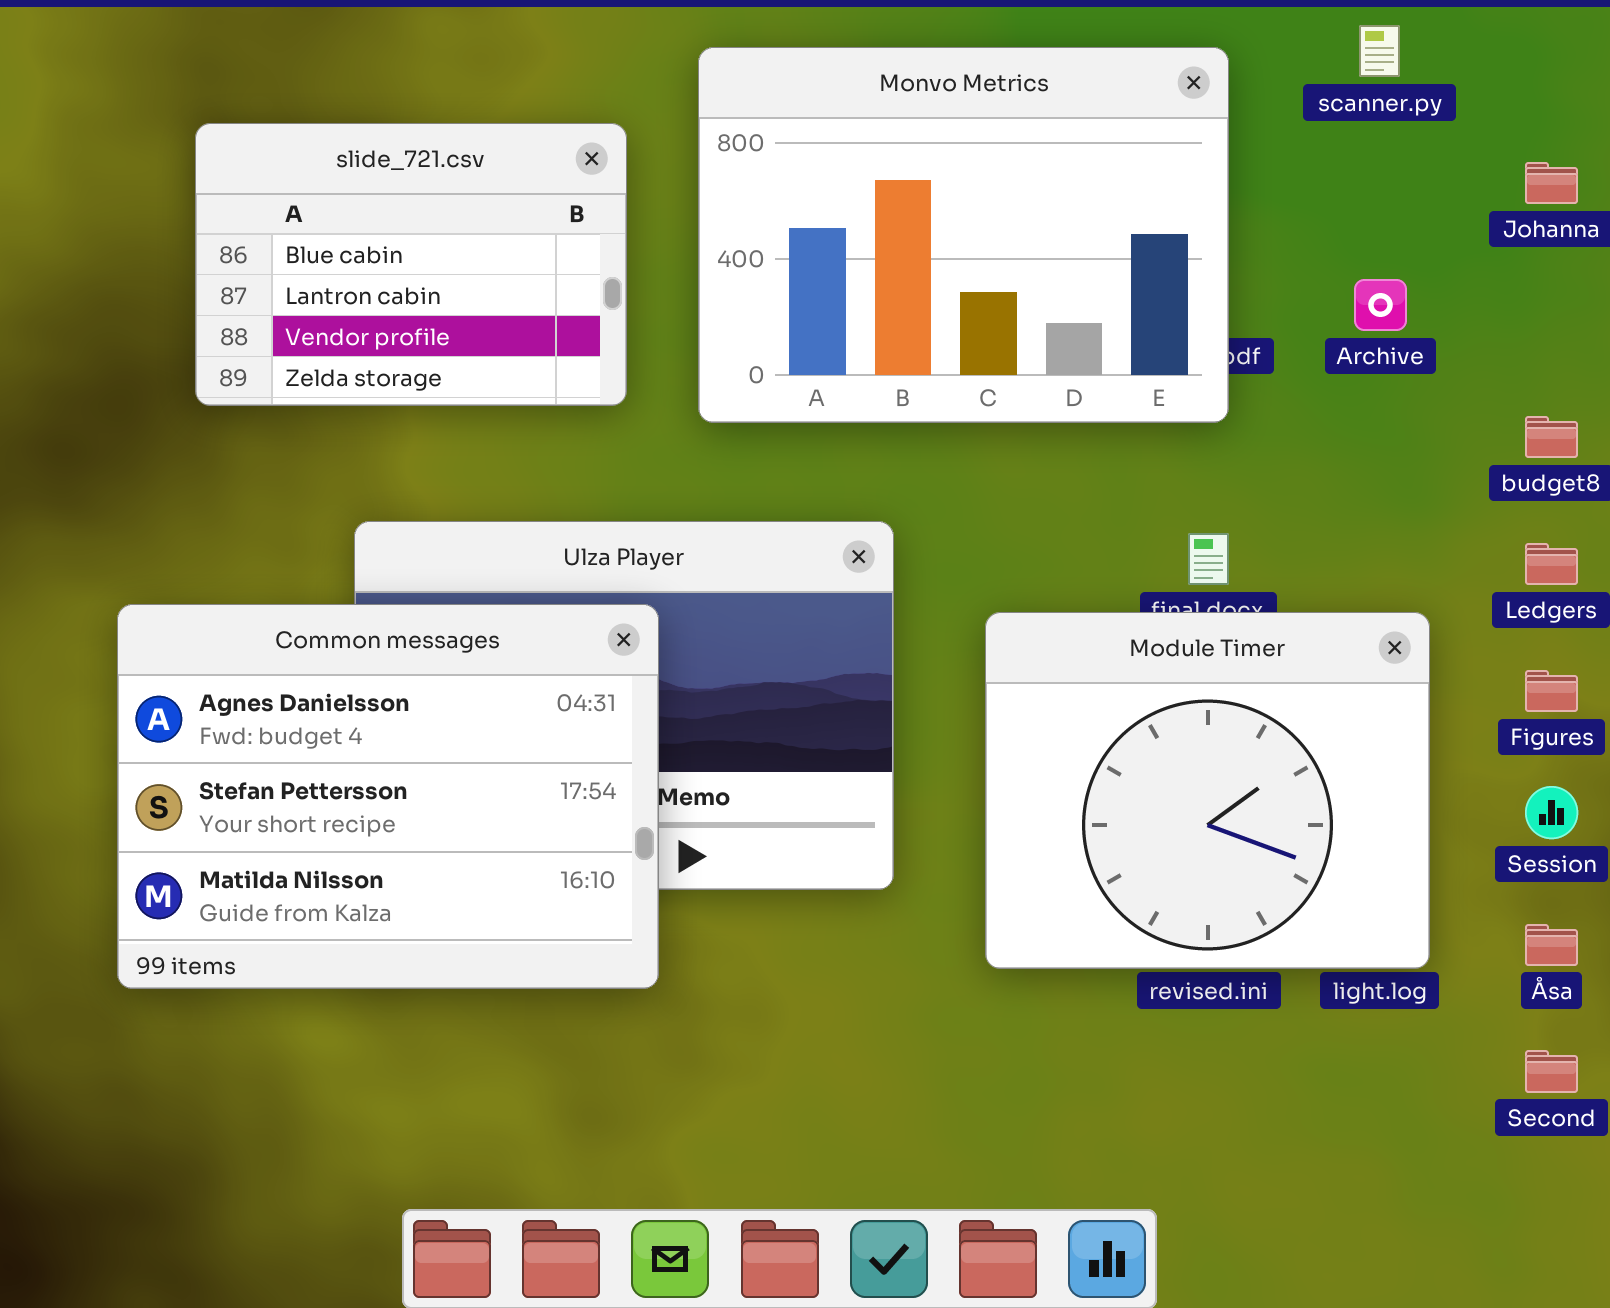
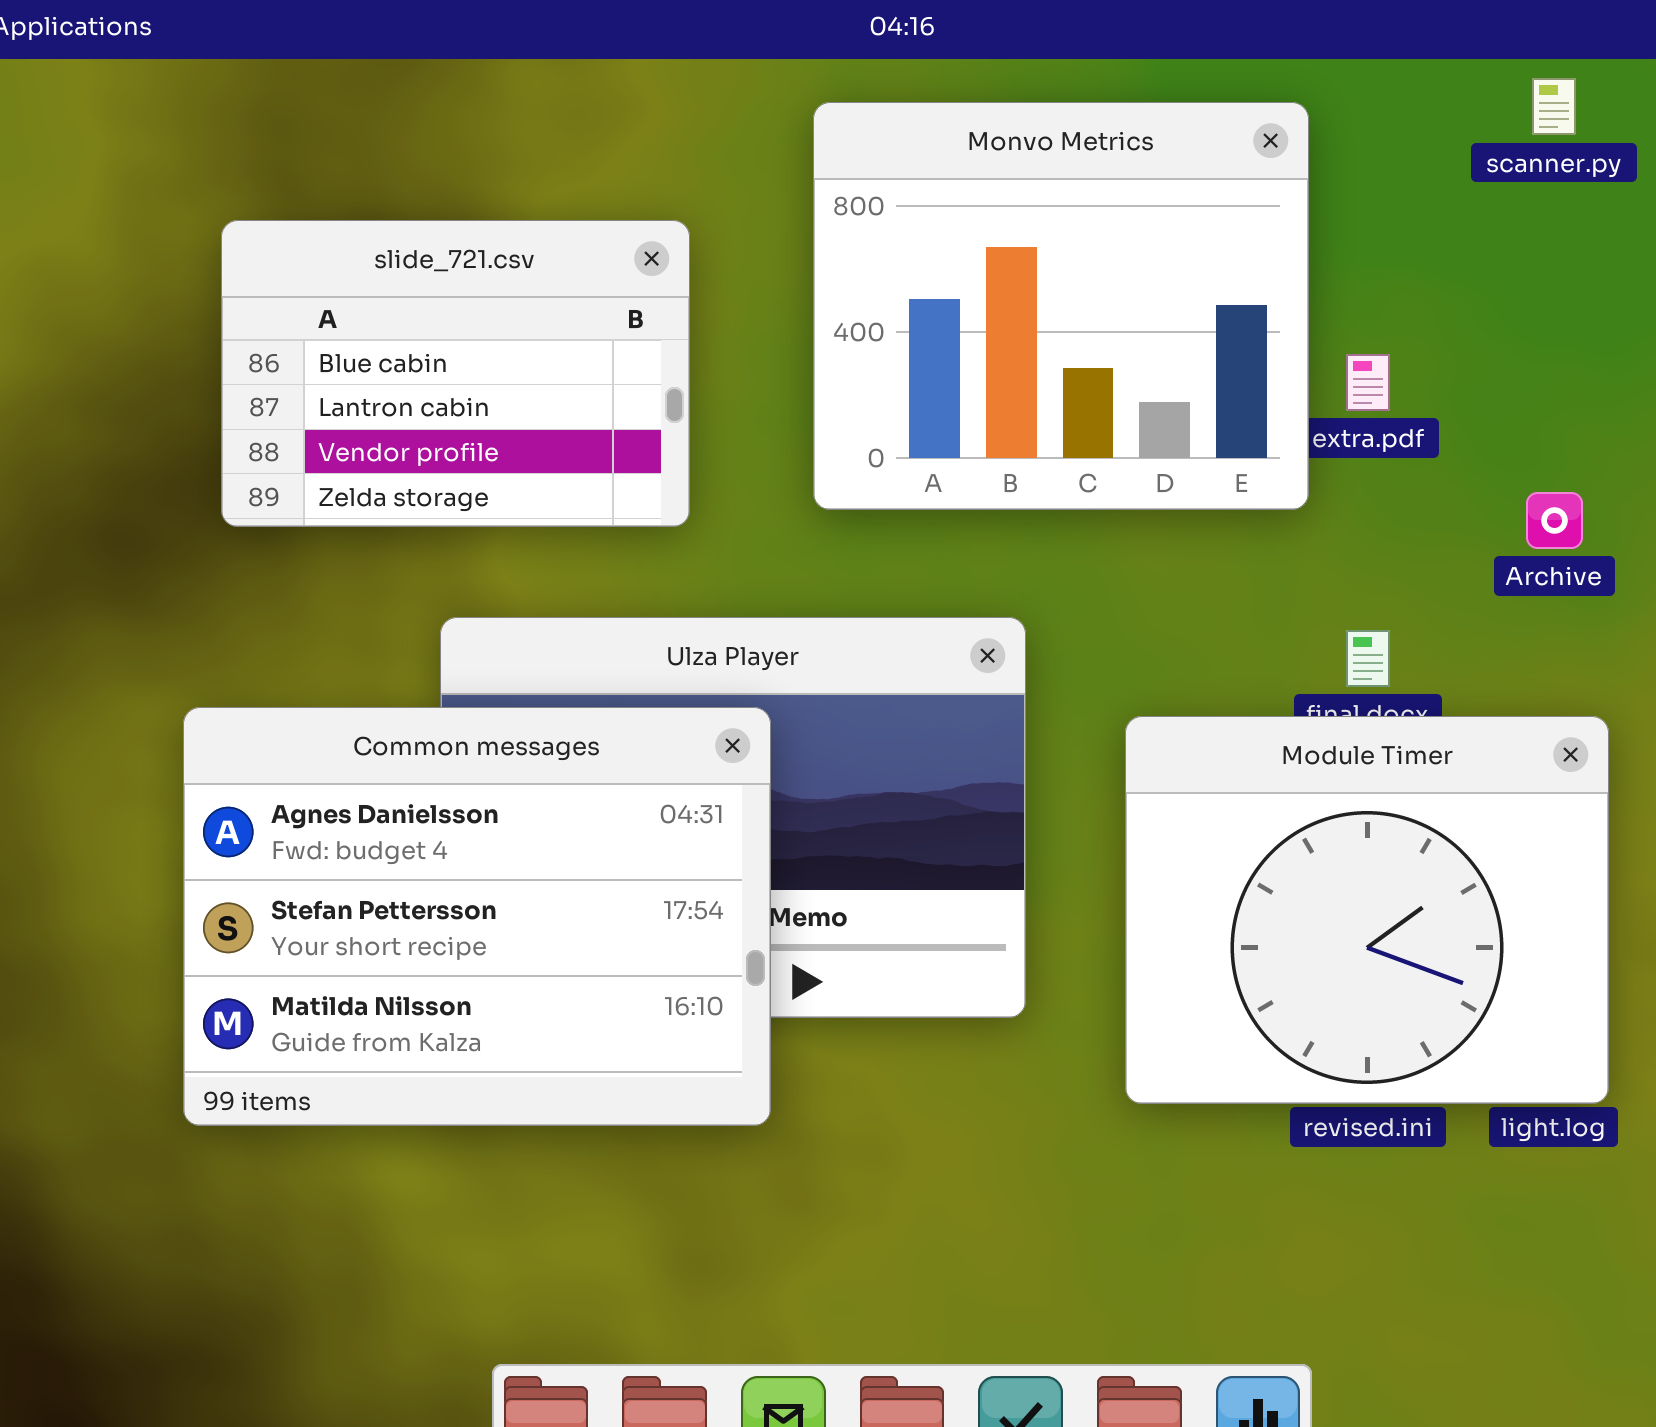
Monvo Metrics: [698,47,1229,423] -> [813,102,1309,510], resized
slide_721.csv: [195,123,627,406] -> [221,220,690,527], moved
Archive: [1354,279,1407,331] -> [1526,492,1583,549], moved

